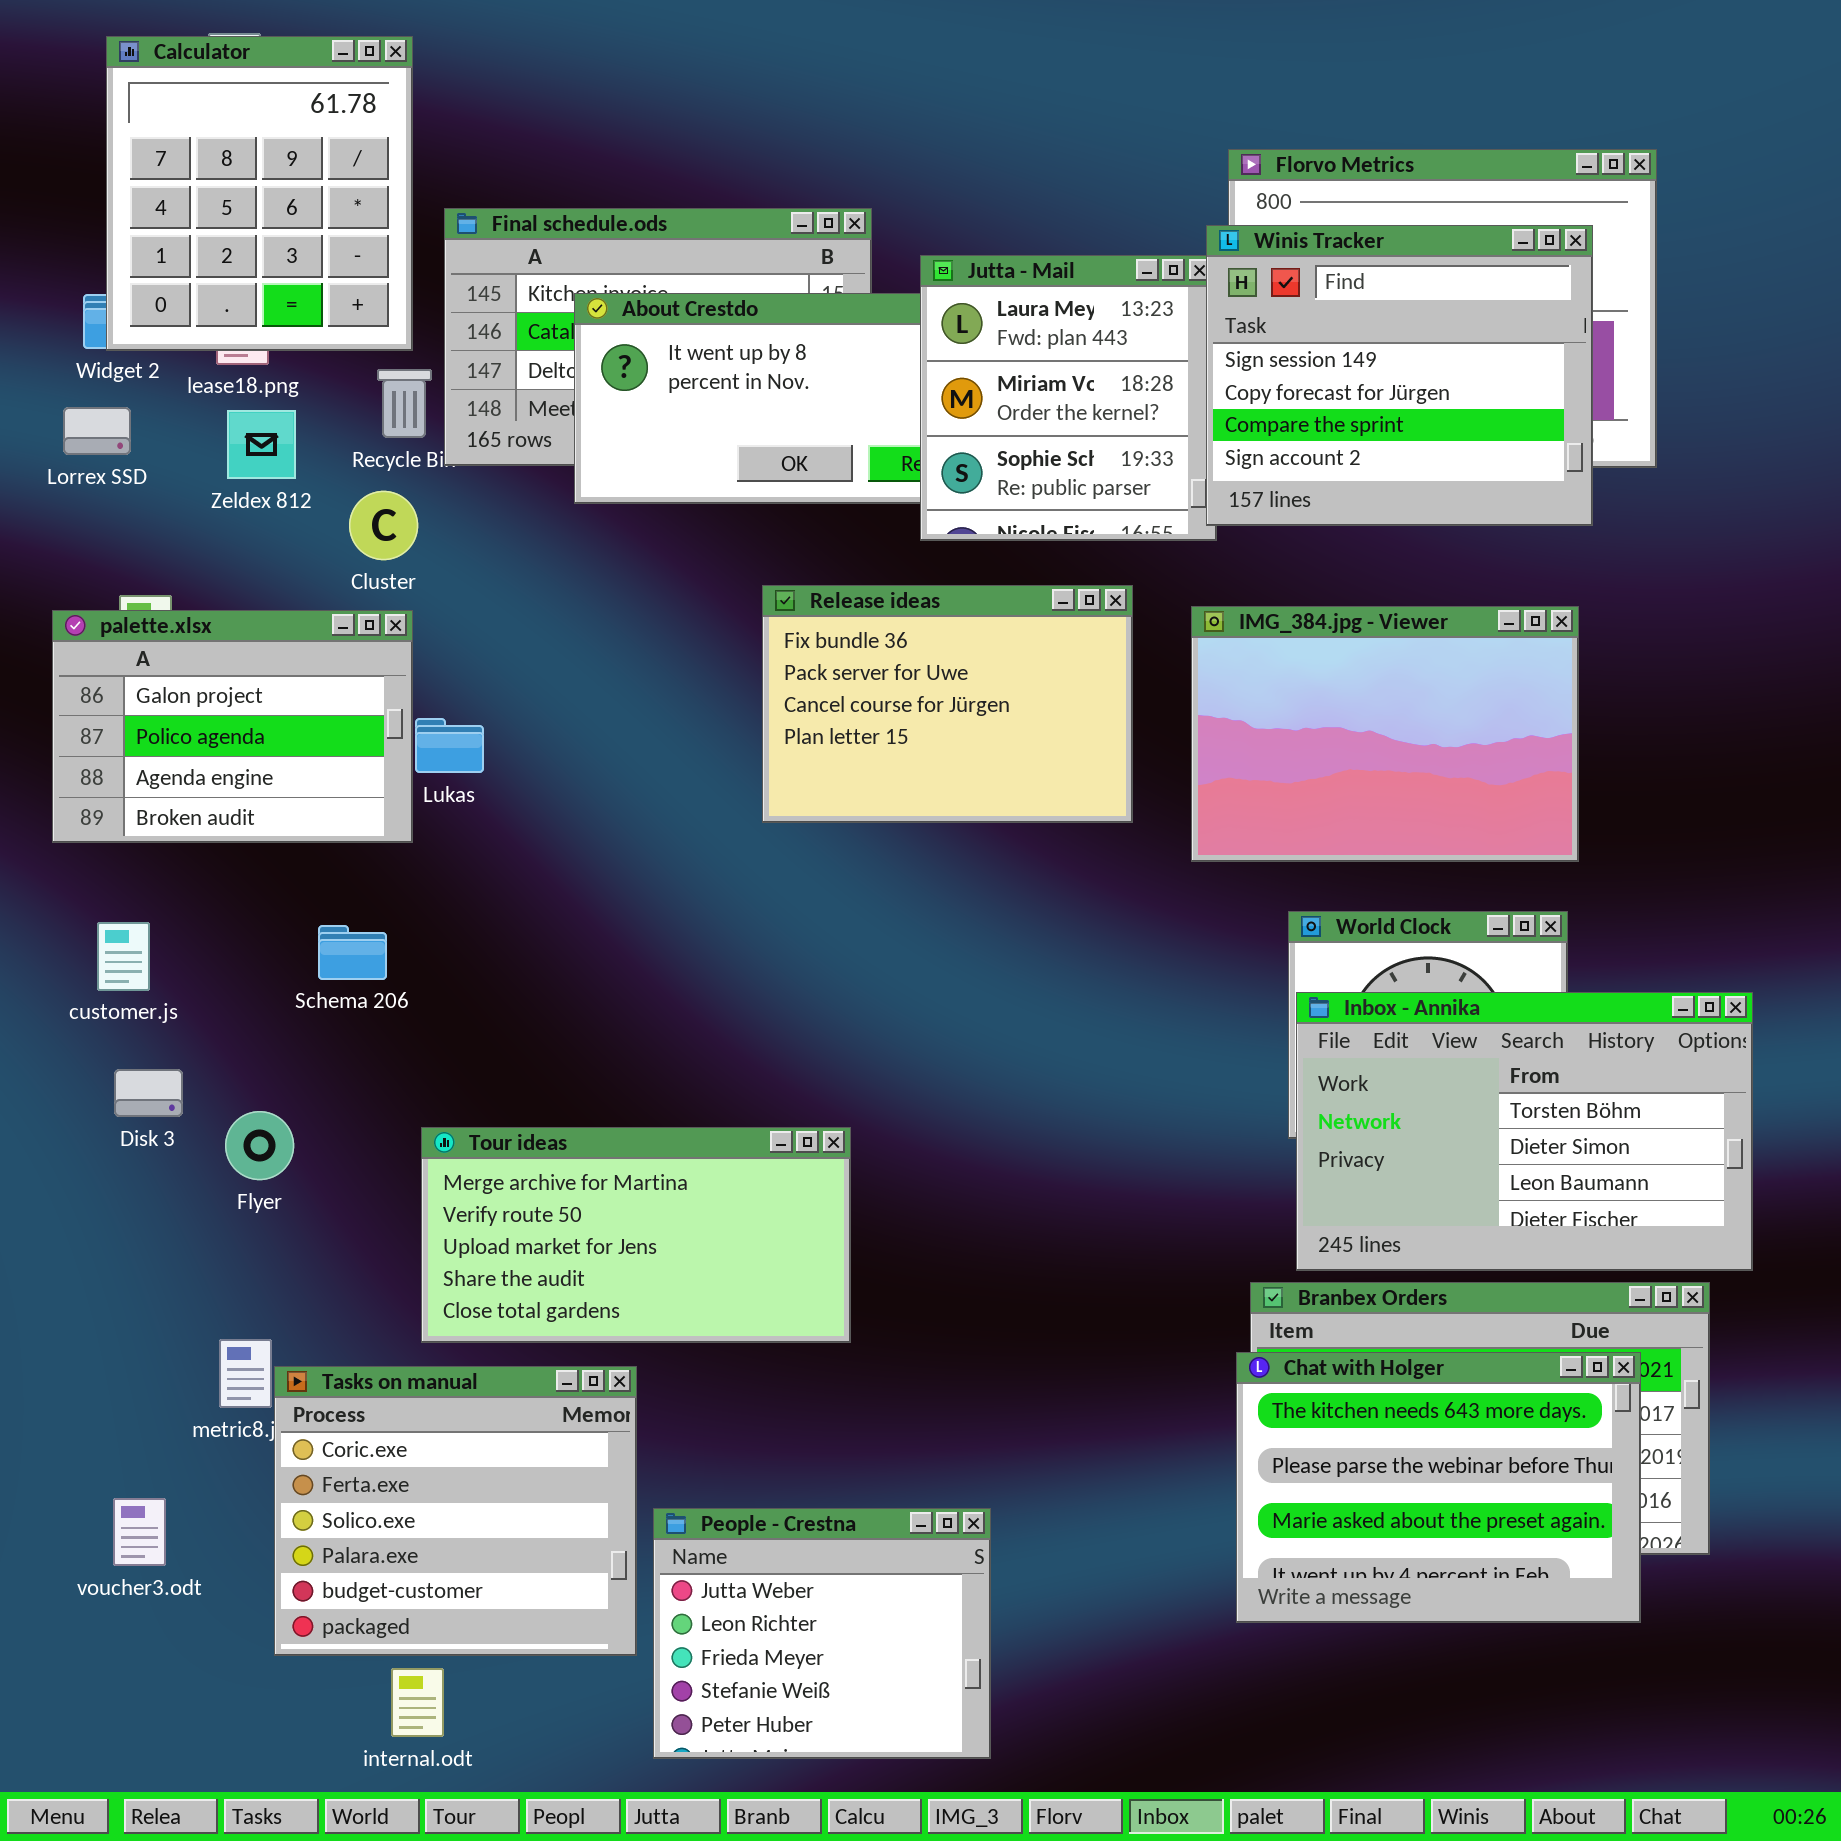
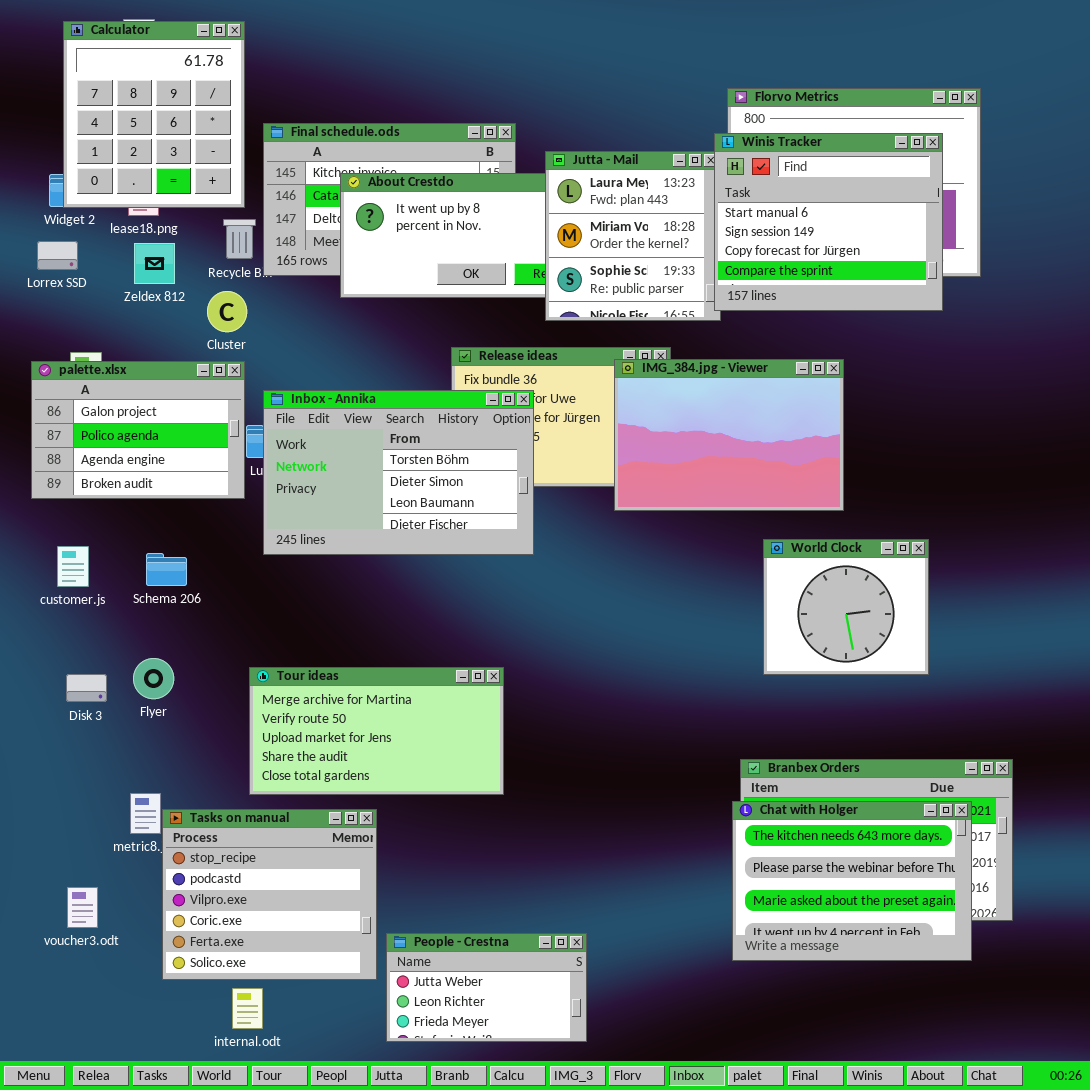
Winis Tracker: [1206,225,1593,526] -> [714,133,943,311], scrolled up 1 row
IMG_384.jpg - Viewer: [1191,606,1579,862] -> [614,359,844,511], moved
Schema 206: [318,925,387,980] -> [146,553,187,586], moved
Inbox - Annika: [1296,992,1753,1271] -> [263,390,534,555], moved
Disk 3: [114,1069,183,1117] -> [66,674,107,702], moved
Tasks on manual: [274,1366,637,1656] -> [162,809,377,980], scrolled up 3 rows
People - Crestna: [653,1508,991,1759] -> [386,933,587,1042], resized

